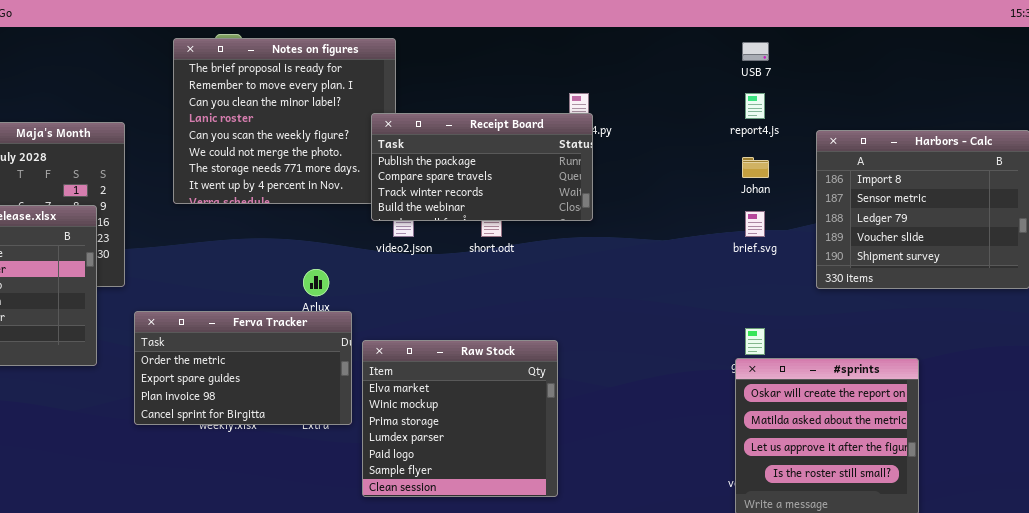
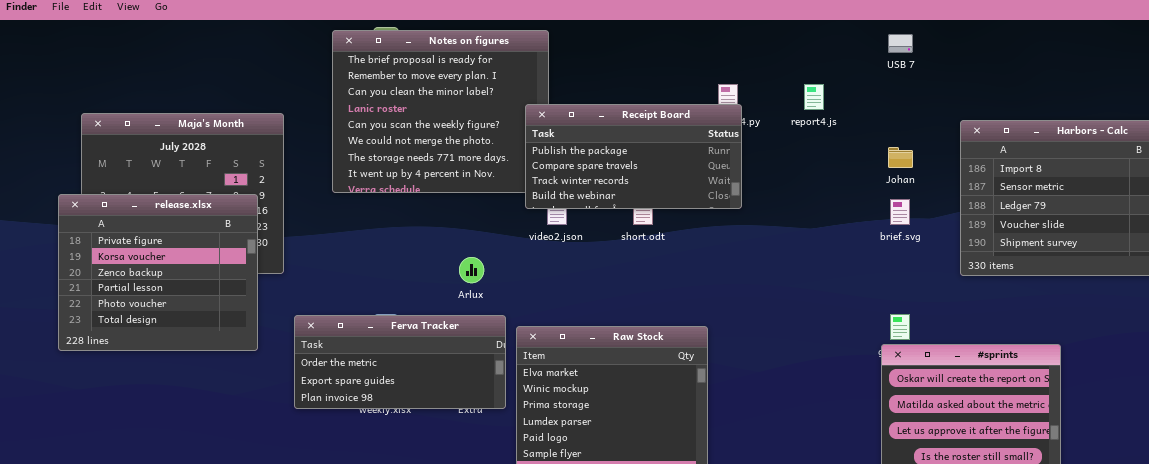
report4.js: [745,93,765,119] -> [804,84,824,110], moved
Ferva Tracker: [134,311,352,425] -> [294,315,506,409], resized

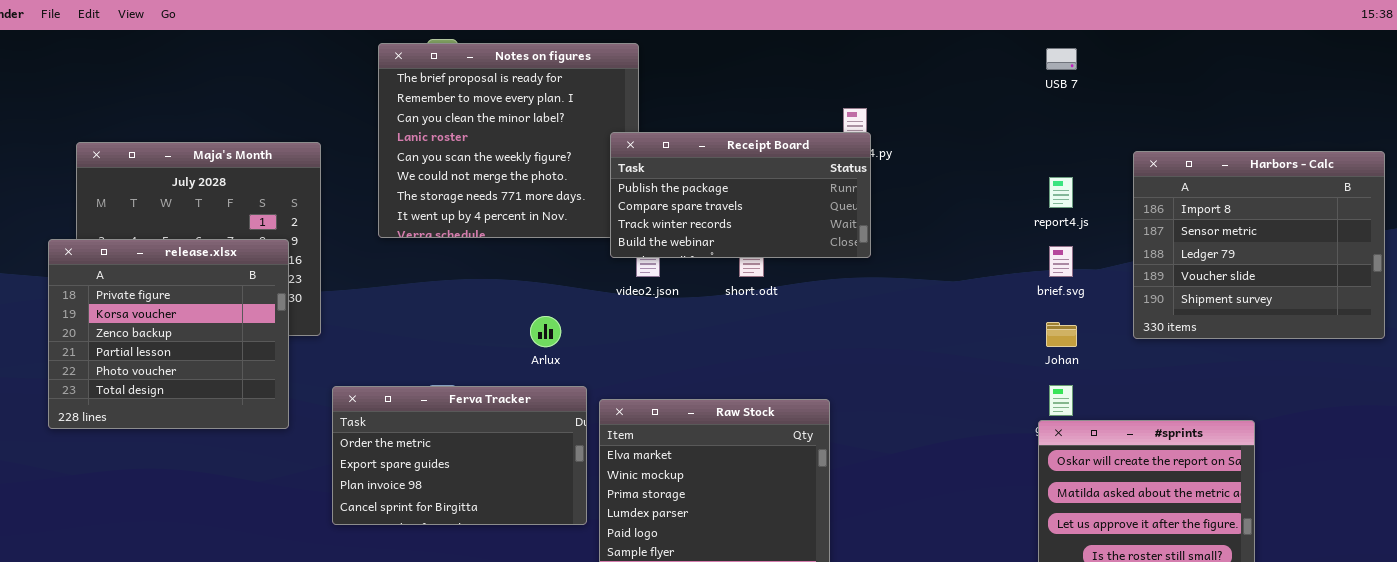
report4.js: [804,84,824,110] -> [1049,177,1073,208], moved
Johan: [888,147,913,168] -> [1046,322,1077,347], moved
Ferva Tracker: [294,315,506,409] -> [332,386,587,525], resized

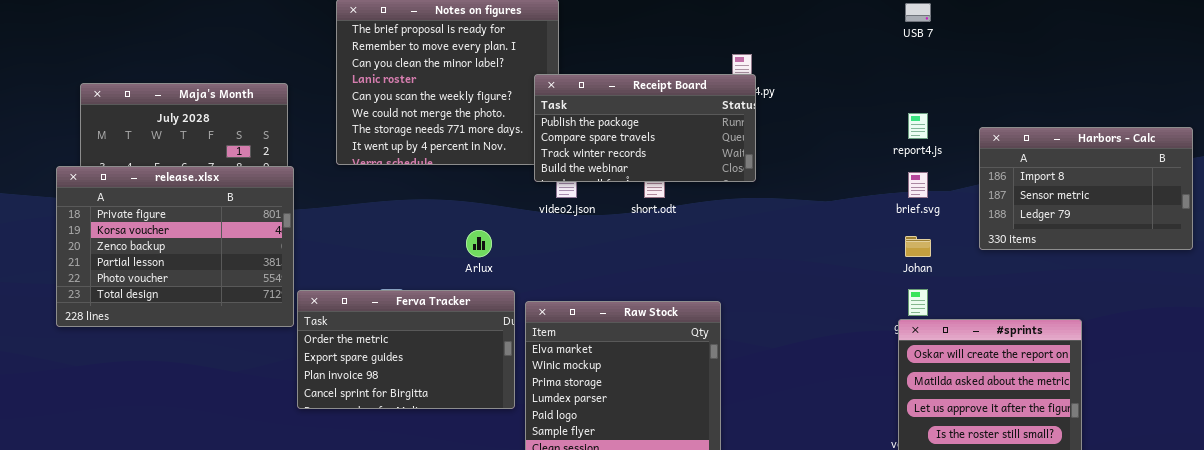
Harbors - Calc: [1133,151,1385,339] -> [979,127,1193,250], resized
release.xlsx: [48,239,289,429] -> [56,166,294,327], resized

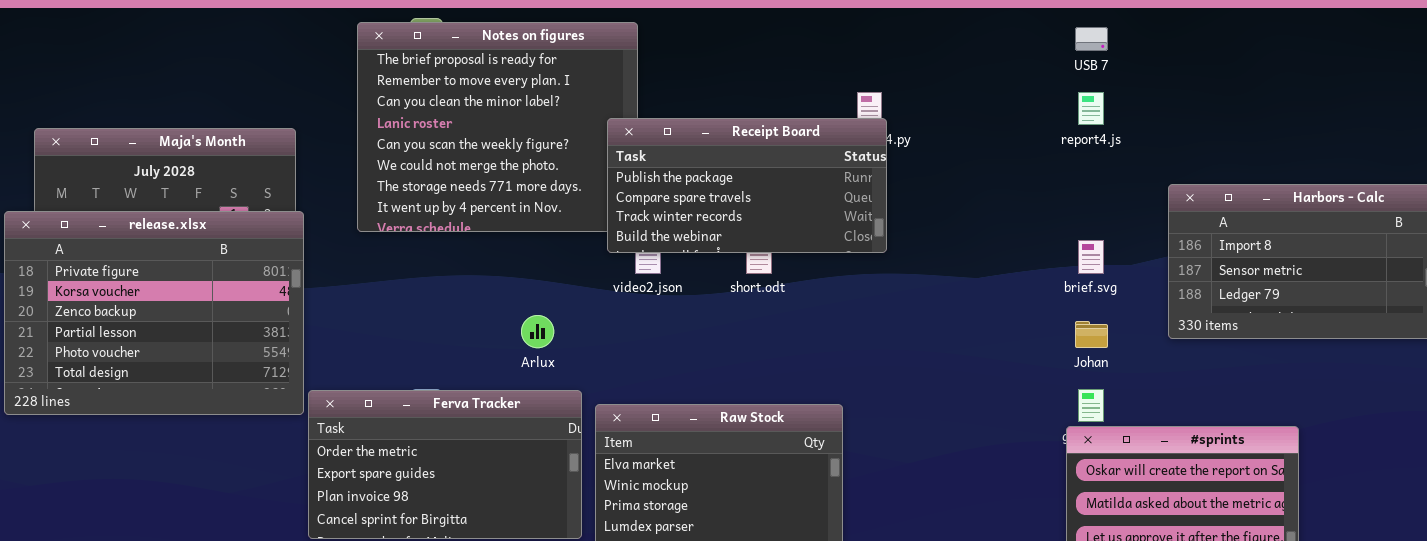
report4.js: [908,113,928,139] -> [1078,92,1104,125], moved
release.xlsx: [56,166,294,327] -> [4,211,304,415], moved

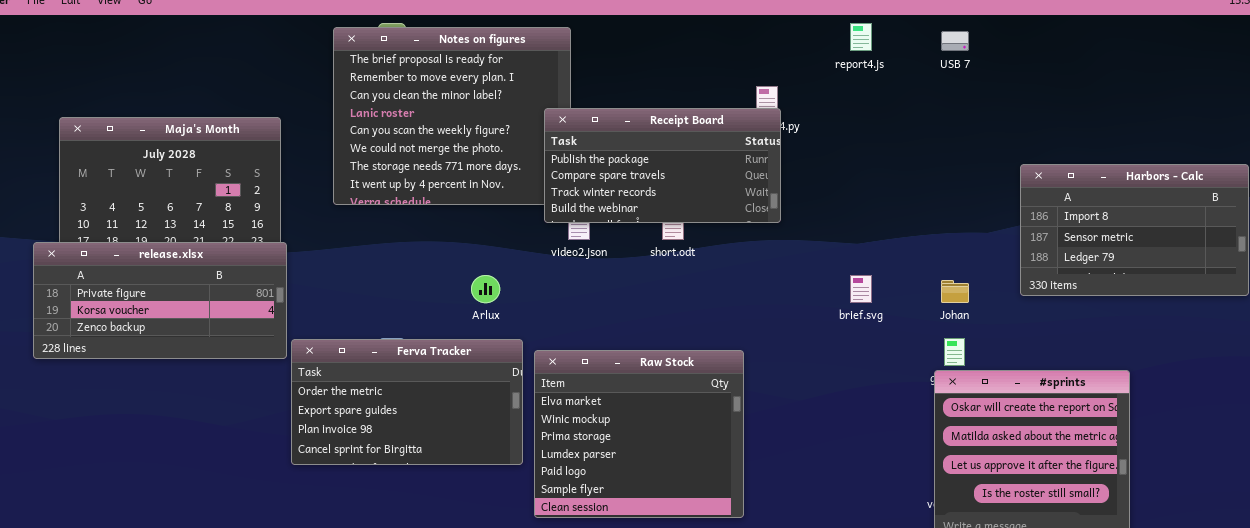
report4.js: [1078,92,1104,125] -> [850,23,872,51], moved
release.xlsx: [4,211,304,415] -> [33,242,287,359], resized
brief.svg: [1078,240,1104,274] -> [850,275,872,303], moved

